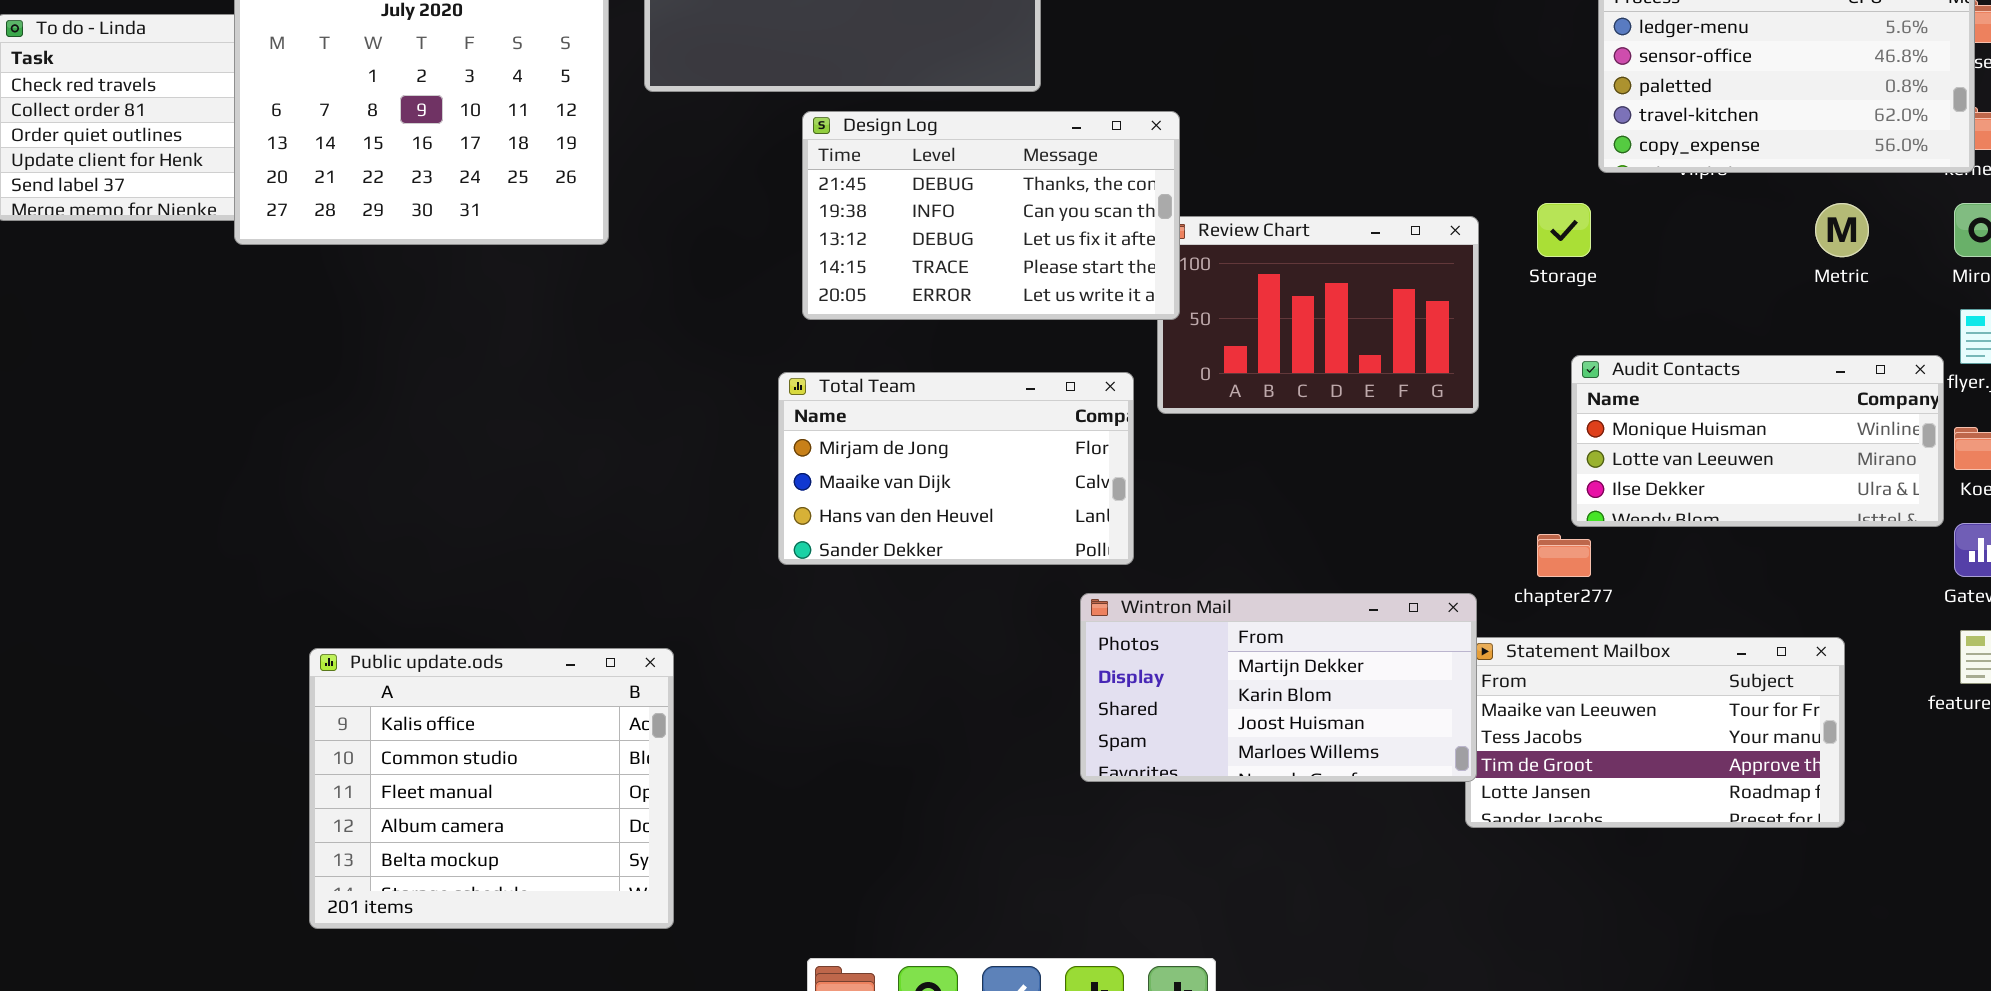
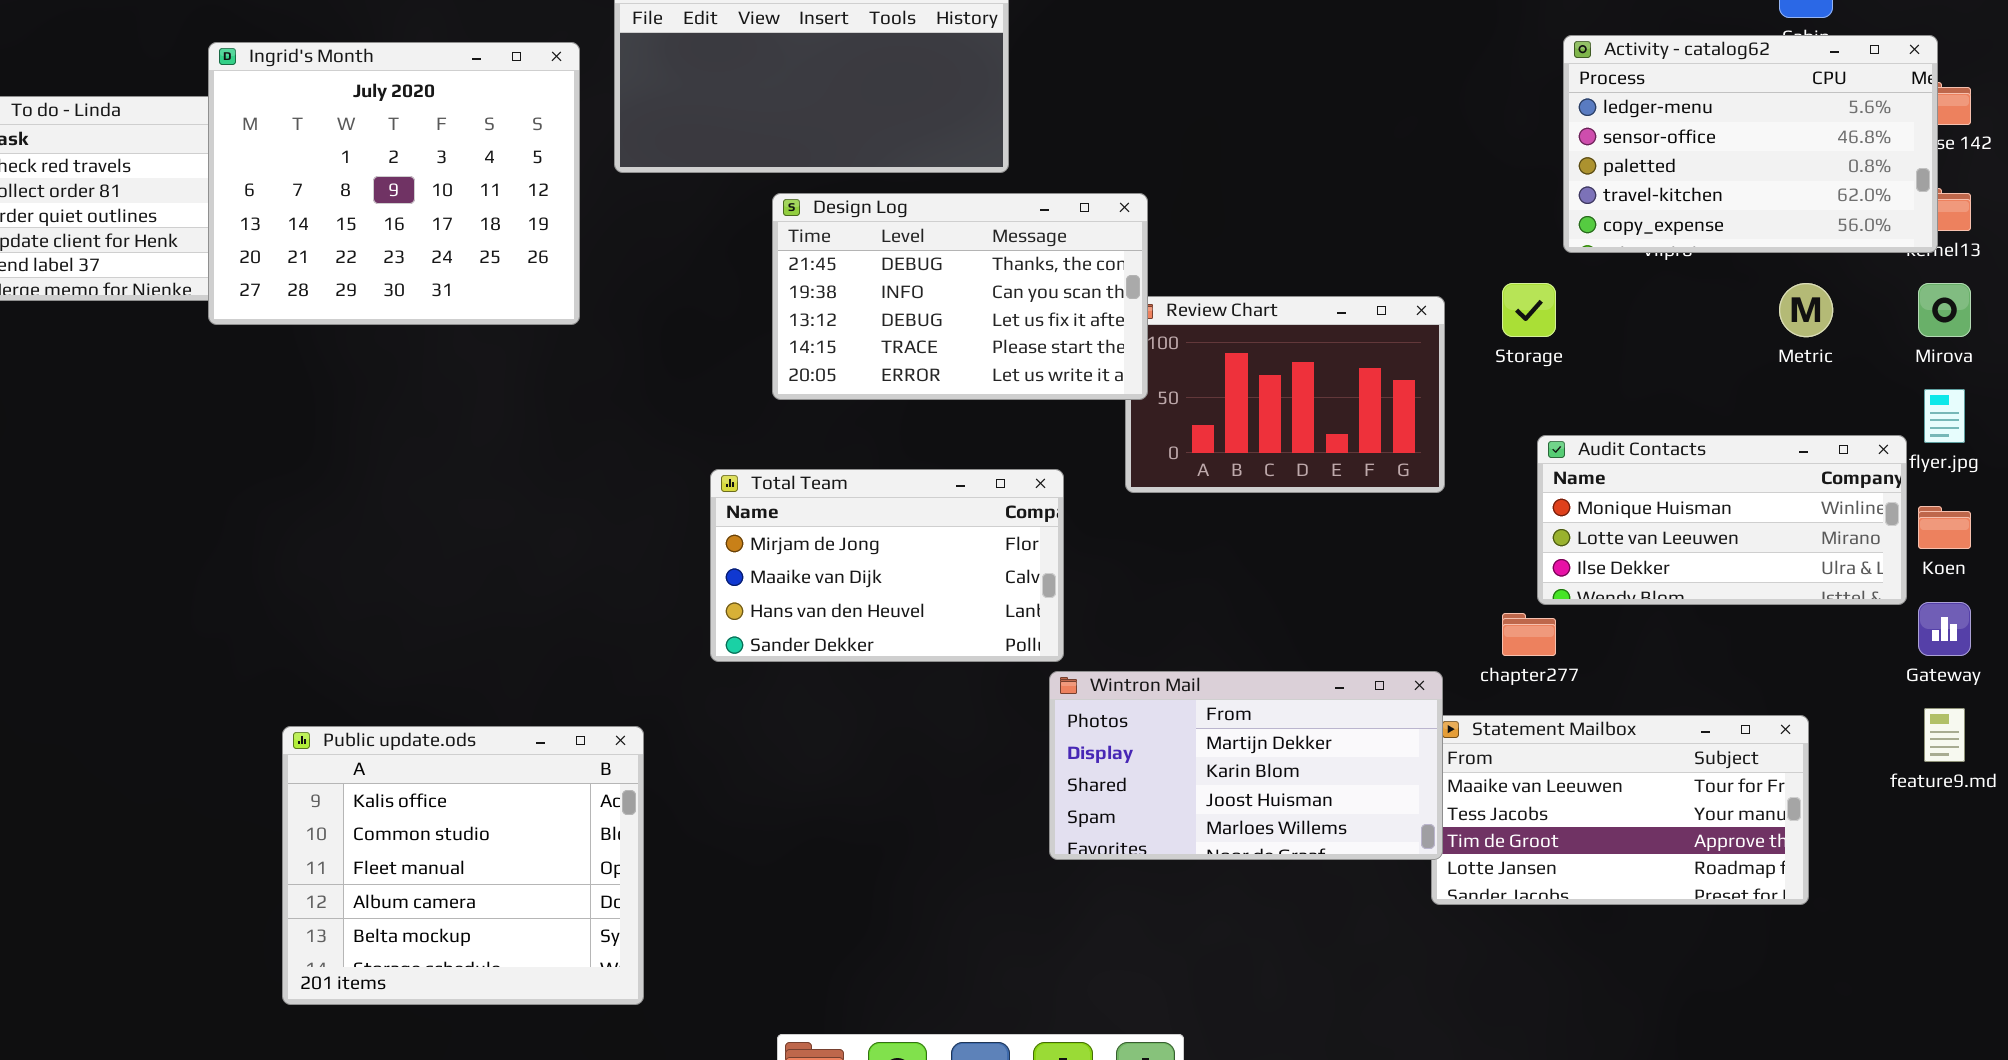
Total Team: [778,372,1134,565] -> [710,469,1064,662], moved

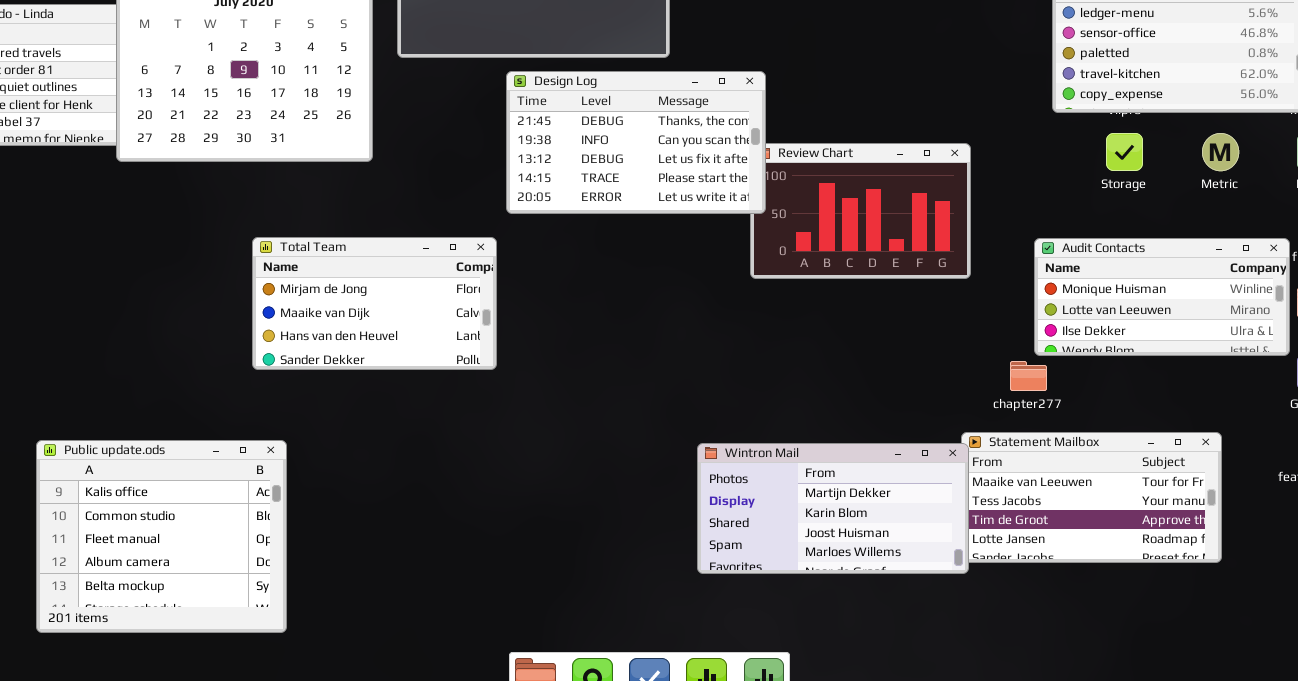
Storage: [1502,283,1556,337] -> [1106,133,1143,171], moved
Total Team: [710,469,1064,662] -> [252,237,497,370], moved
Wintron Mail: [1049,671,1443,860] -> [697,443,969,574], moved
Public update.ods: [282,726,644,1005] -> [36,440,287,633], moved

